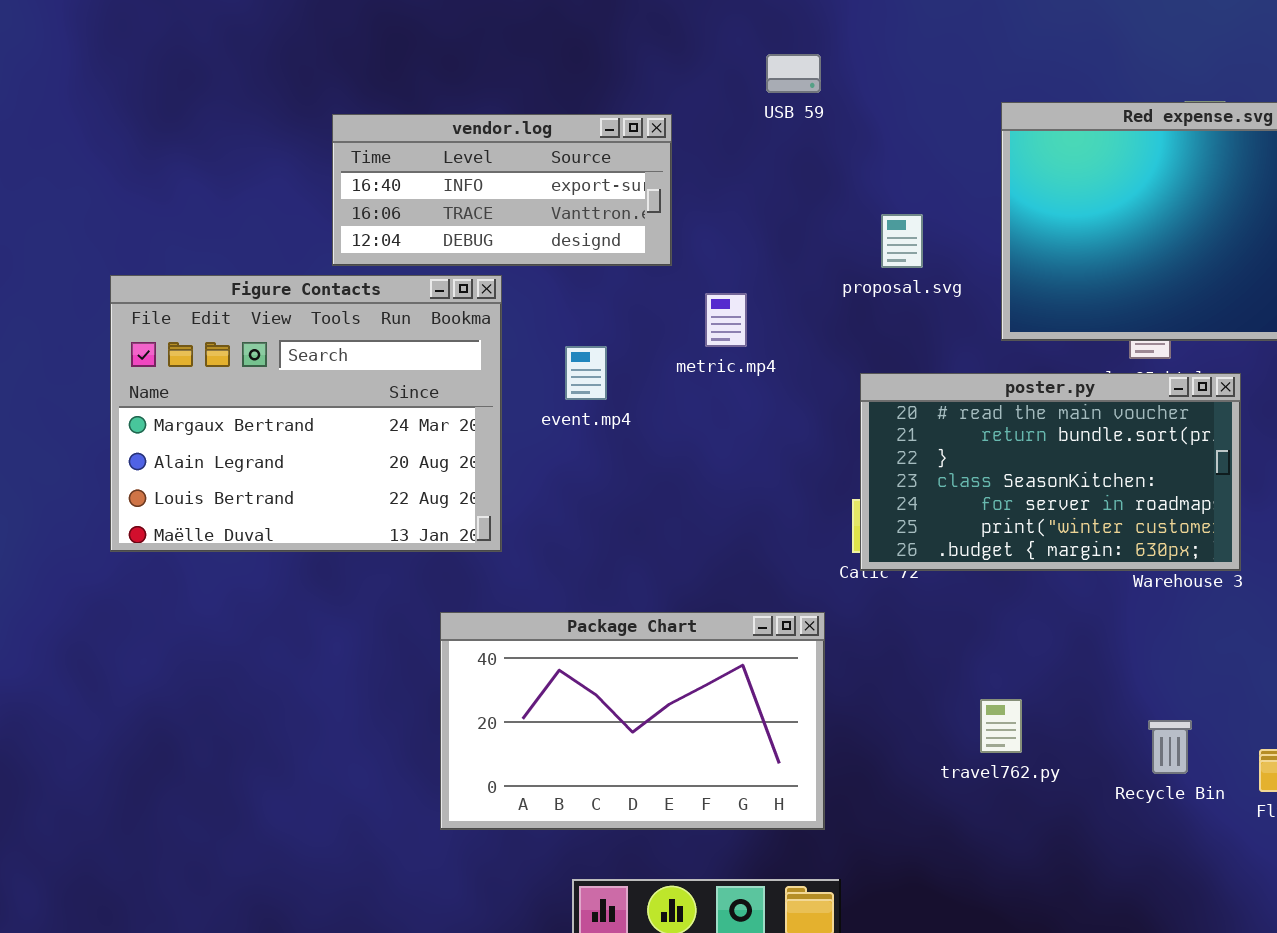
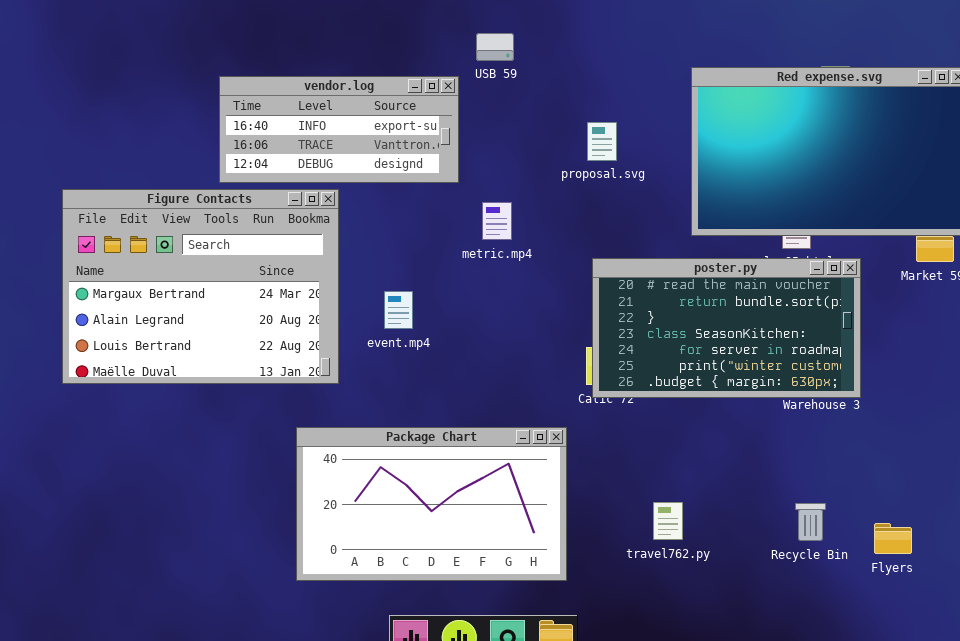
USB 59: [766,54,821,93] -> [476,33,514,61], moved
proposal.svg: [881,214,923,268] -> [587,122,617,161], moved
event.mp4: [565,346,607,400] -> [384,291,413,329], moved
travel762.py: [980,699,1022,753] -> [653,502,683,540], moved

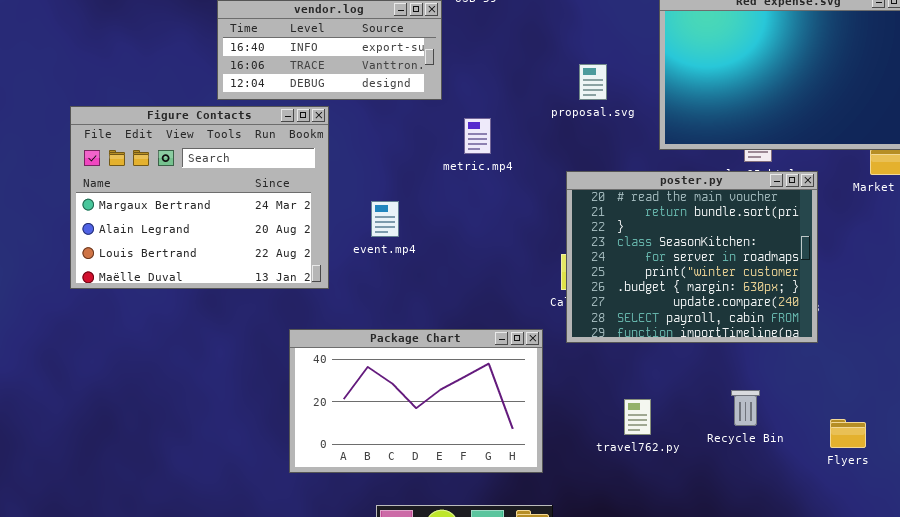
proposal.svg: [587,122,617,161] -> [579,64,607,100], moved
poster.py: [592,258,861,398] -> [566,171,818,343], resized
Recycle Bin: [795,503,826,541] -> [731,390,760,426], moved

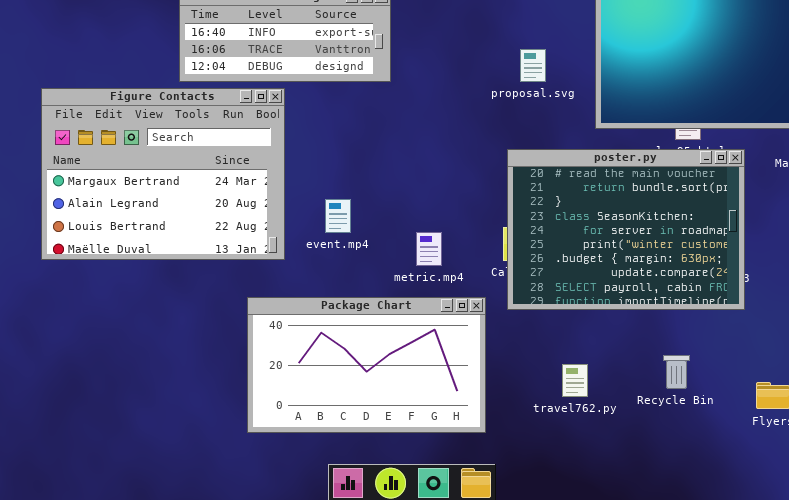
metric.mp4: [464,118,491,154] -> [416,232,442,266], moved
event.mp4: [371,201,399,237] -> [325,199,351,233], moved

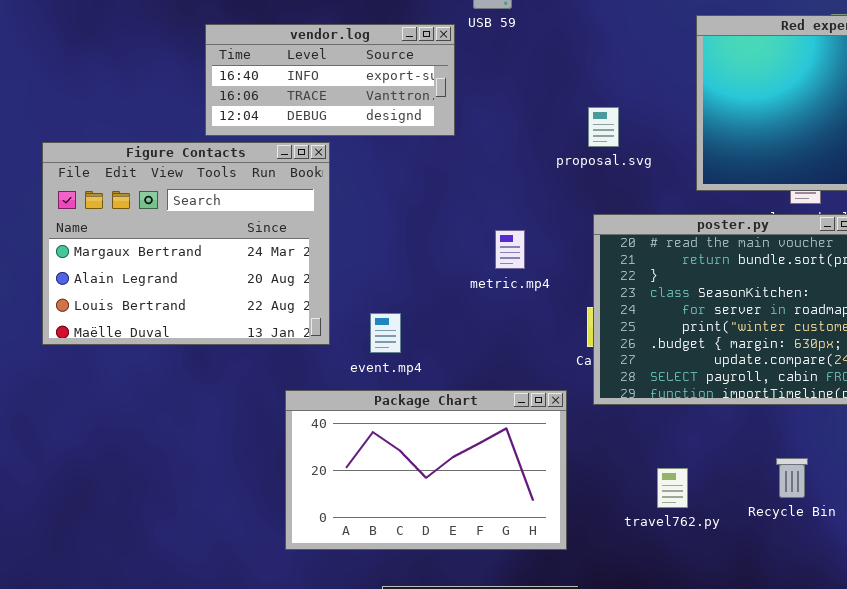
proposal.svg: [520,49,546,82] -> [588,107,619,147], moved
event.mp4: [325,199,351,233] -> [370,313,401,353], moved
metric.mp4: [416,232,442,266] -> [495,230,525,269], moved

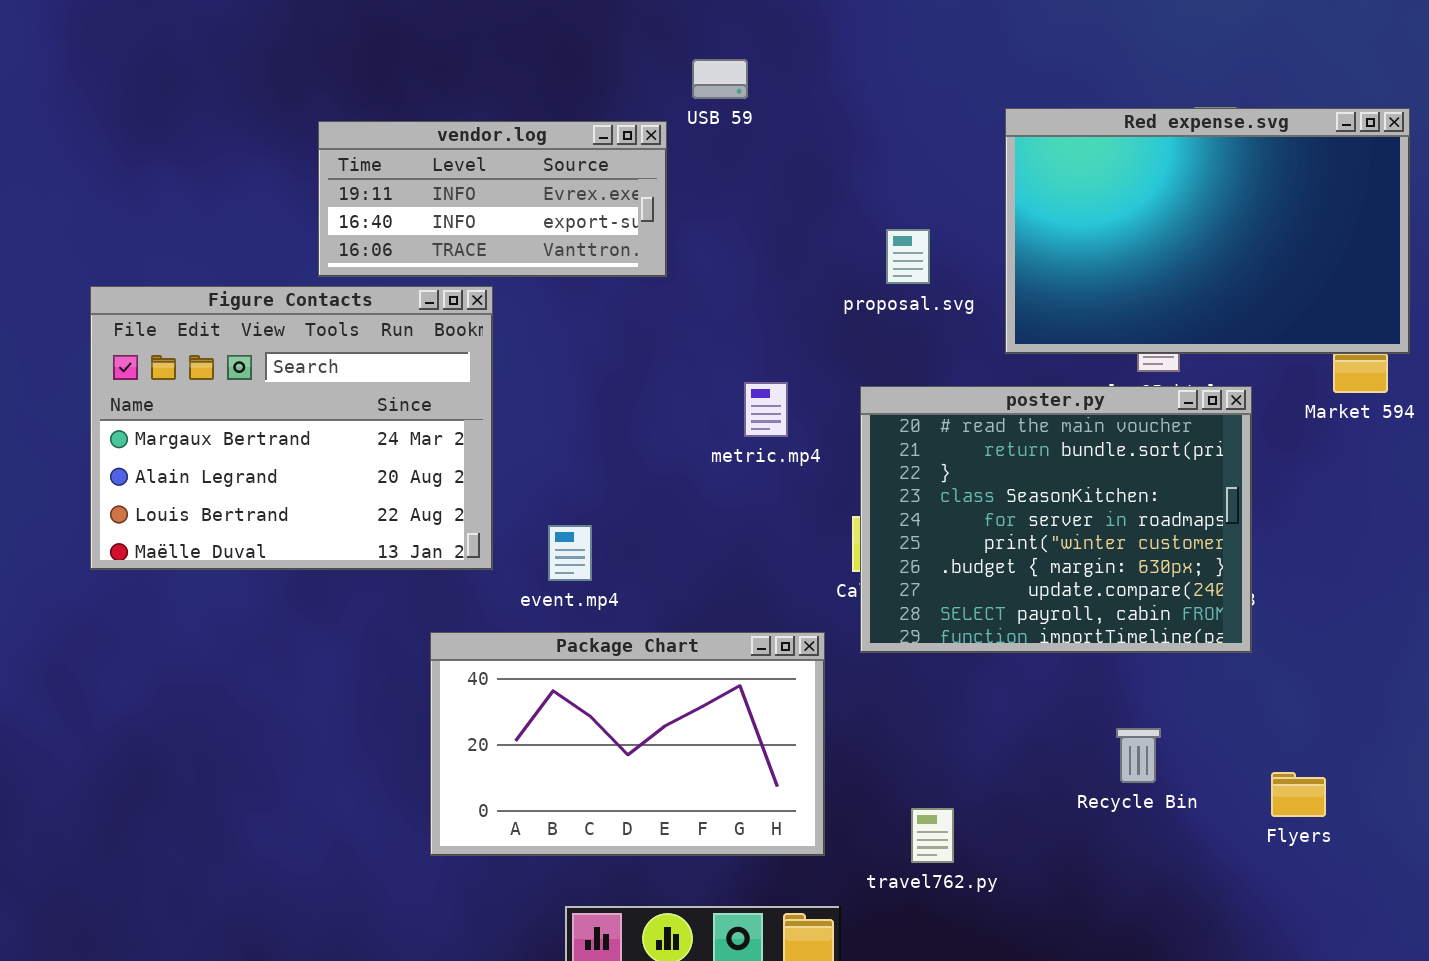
vendor.log: [205,24,455,136] -> [318,121,667,277], scrolled up 1 row
proposal.svg: [588,107,619,147] -> [886,229,930,284], moved
metric.mp4: [495,230,525,269] -> [744,382,788,437], moved
travel762.py: [657,468,688,508] -> [911,808,954,863], moved

